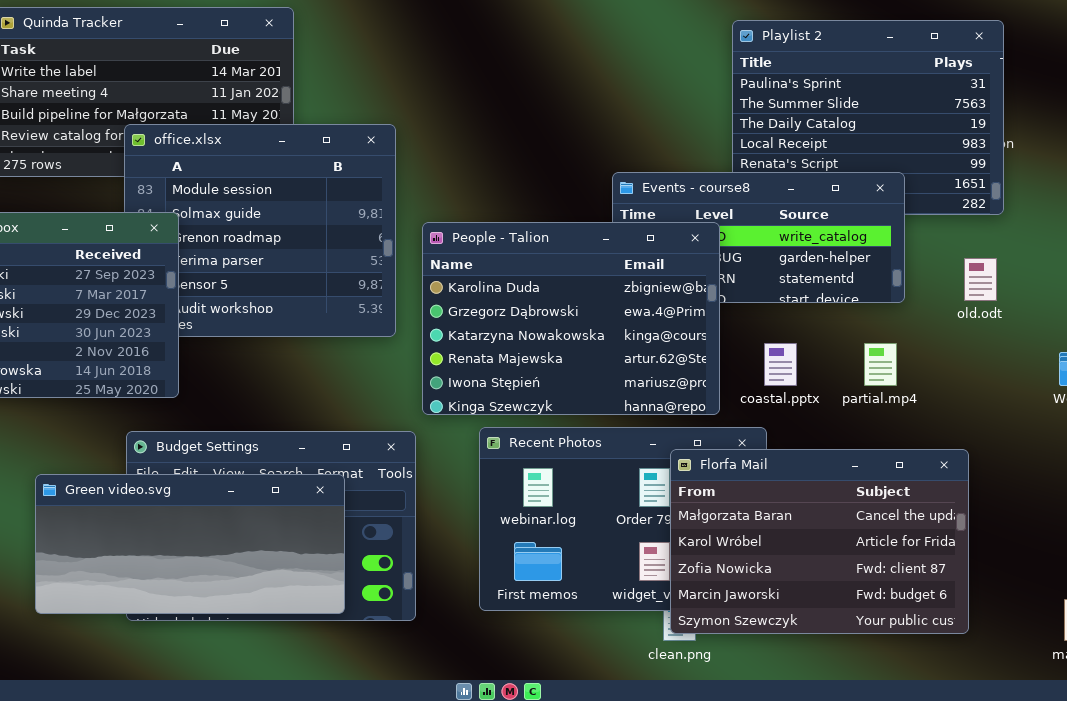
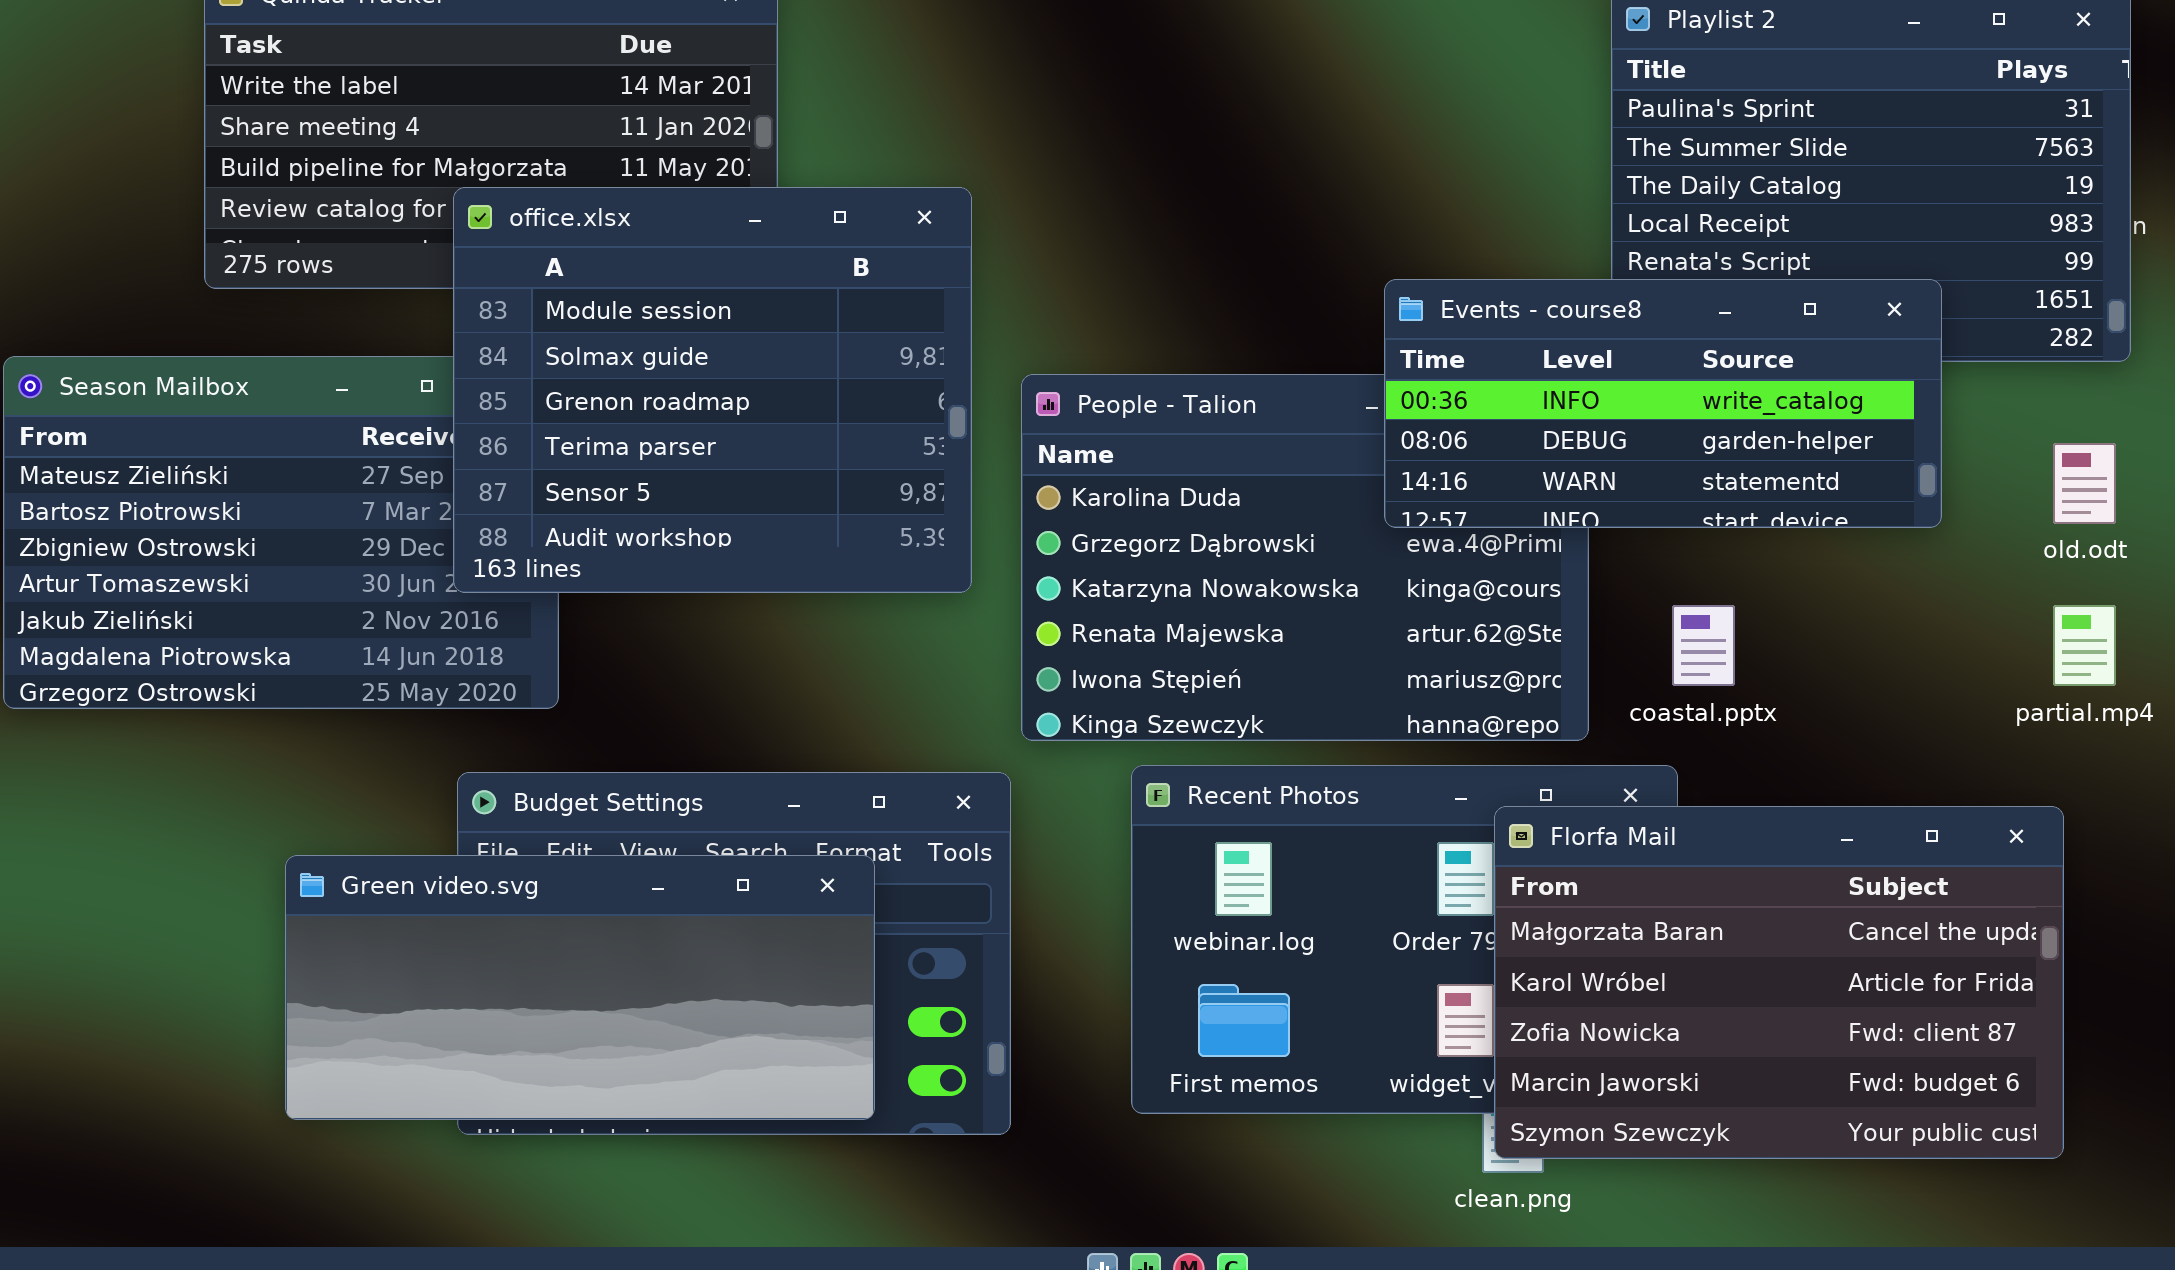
office.xlsx: [124,124,396,337] -> [453,187,972,593], raised
Events - course8: [612,172,905,303] -> [1384,279,1942,528], raised
partial.mp4: [864,343,897,386] -> [2053,605,2116,686], moved

